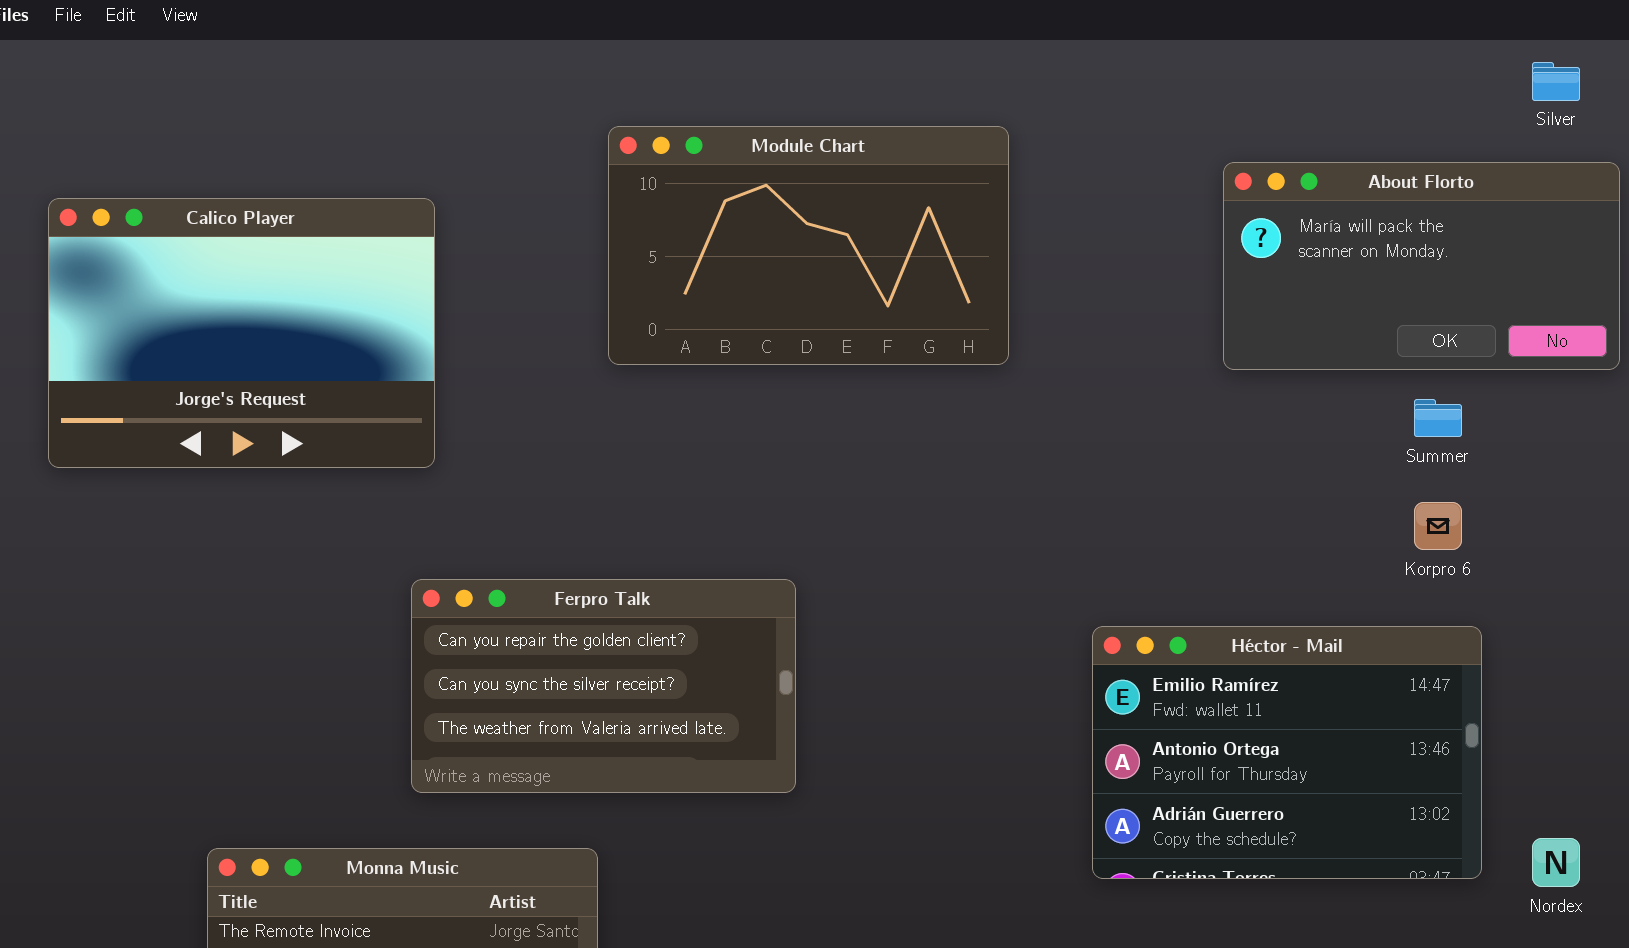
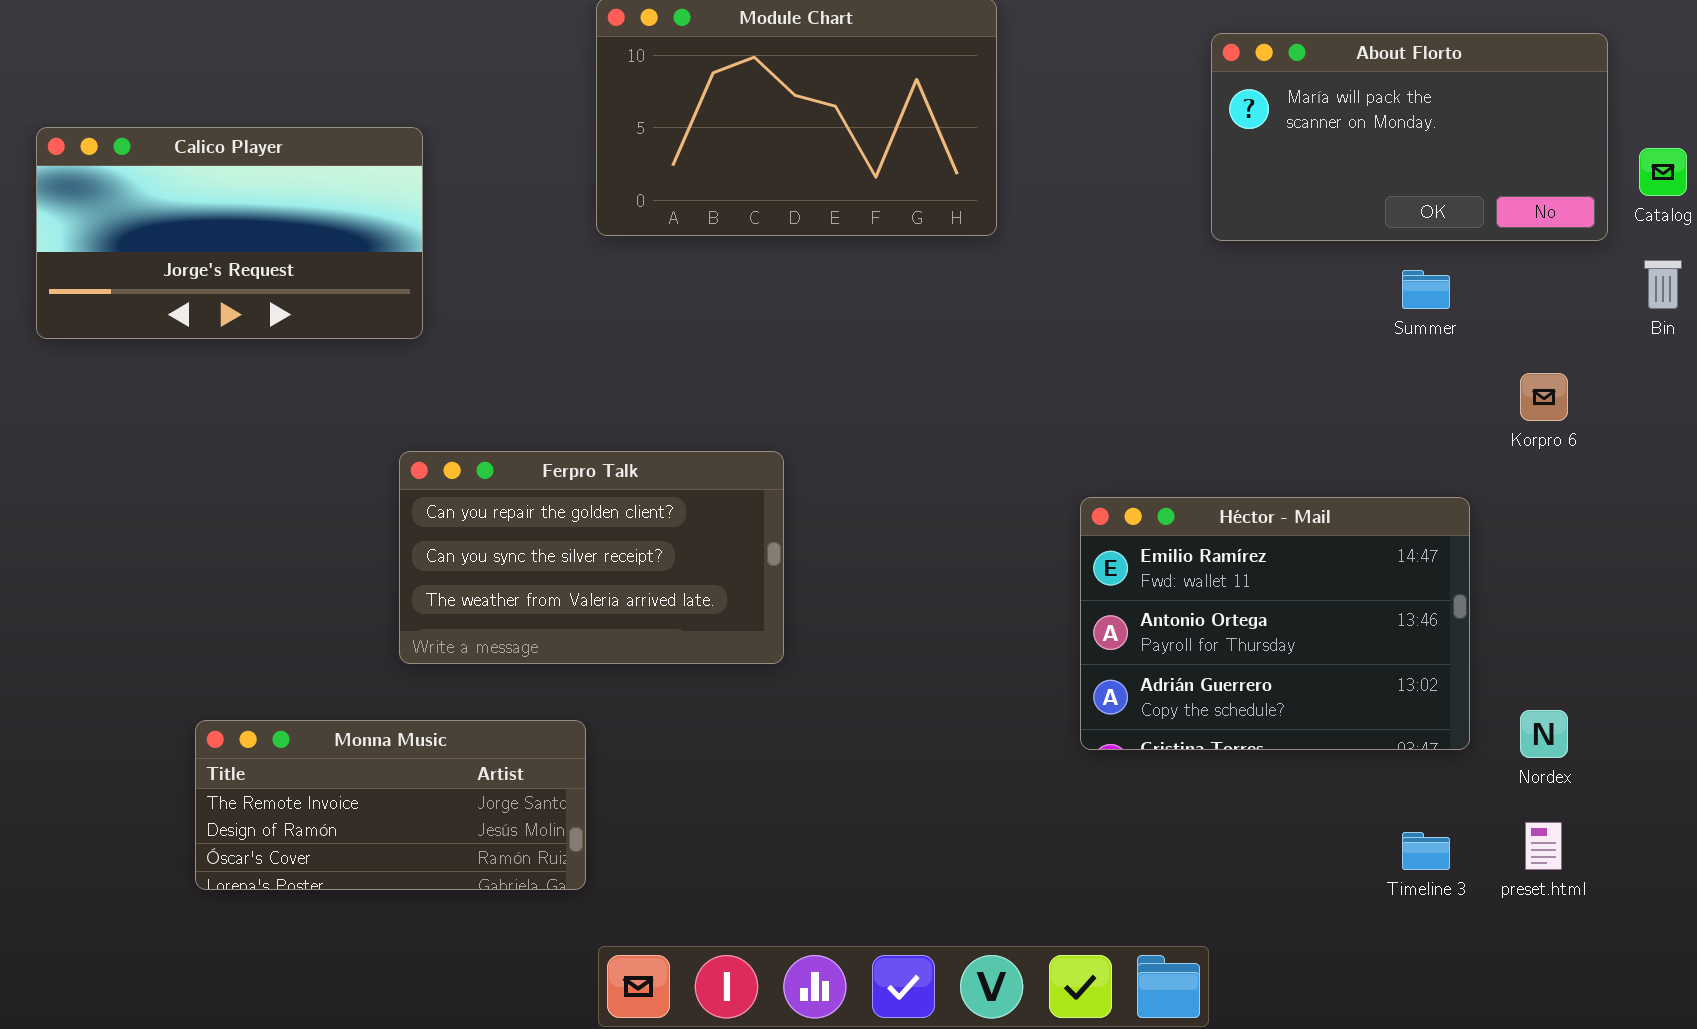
Calico Player: [48,198,435,468] -> [36,127,423,339], resized
Korpro 6: [1414,502,1462,550] -> [1520,373,1568,421], moved

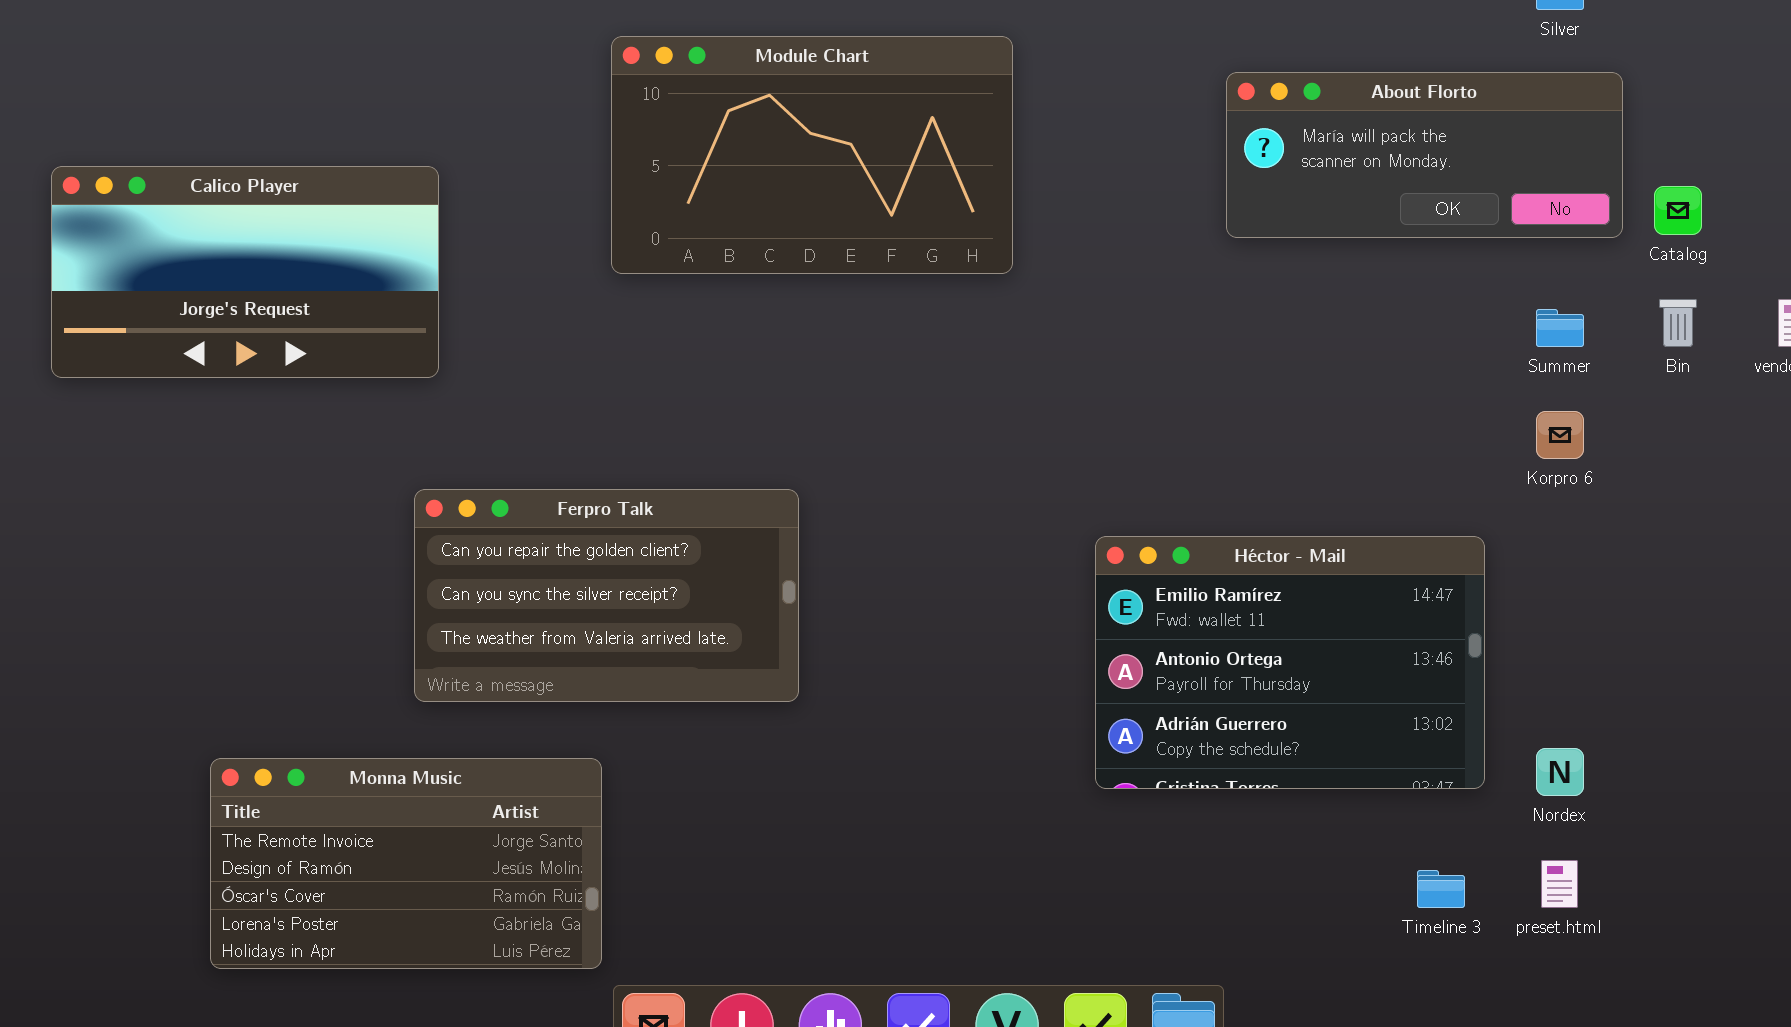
About Florto: [1211,33,1608,241] -> [1226,72,1623,238], resized
Summer: [1402,270,1450,309] -> [1536,309,1584,347], moved
Monna Music: [195,720,586,890] -> [210,758,602,969], resized

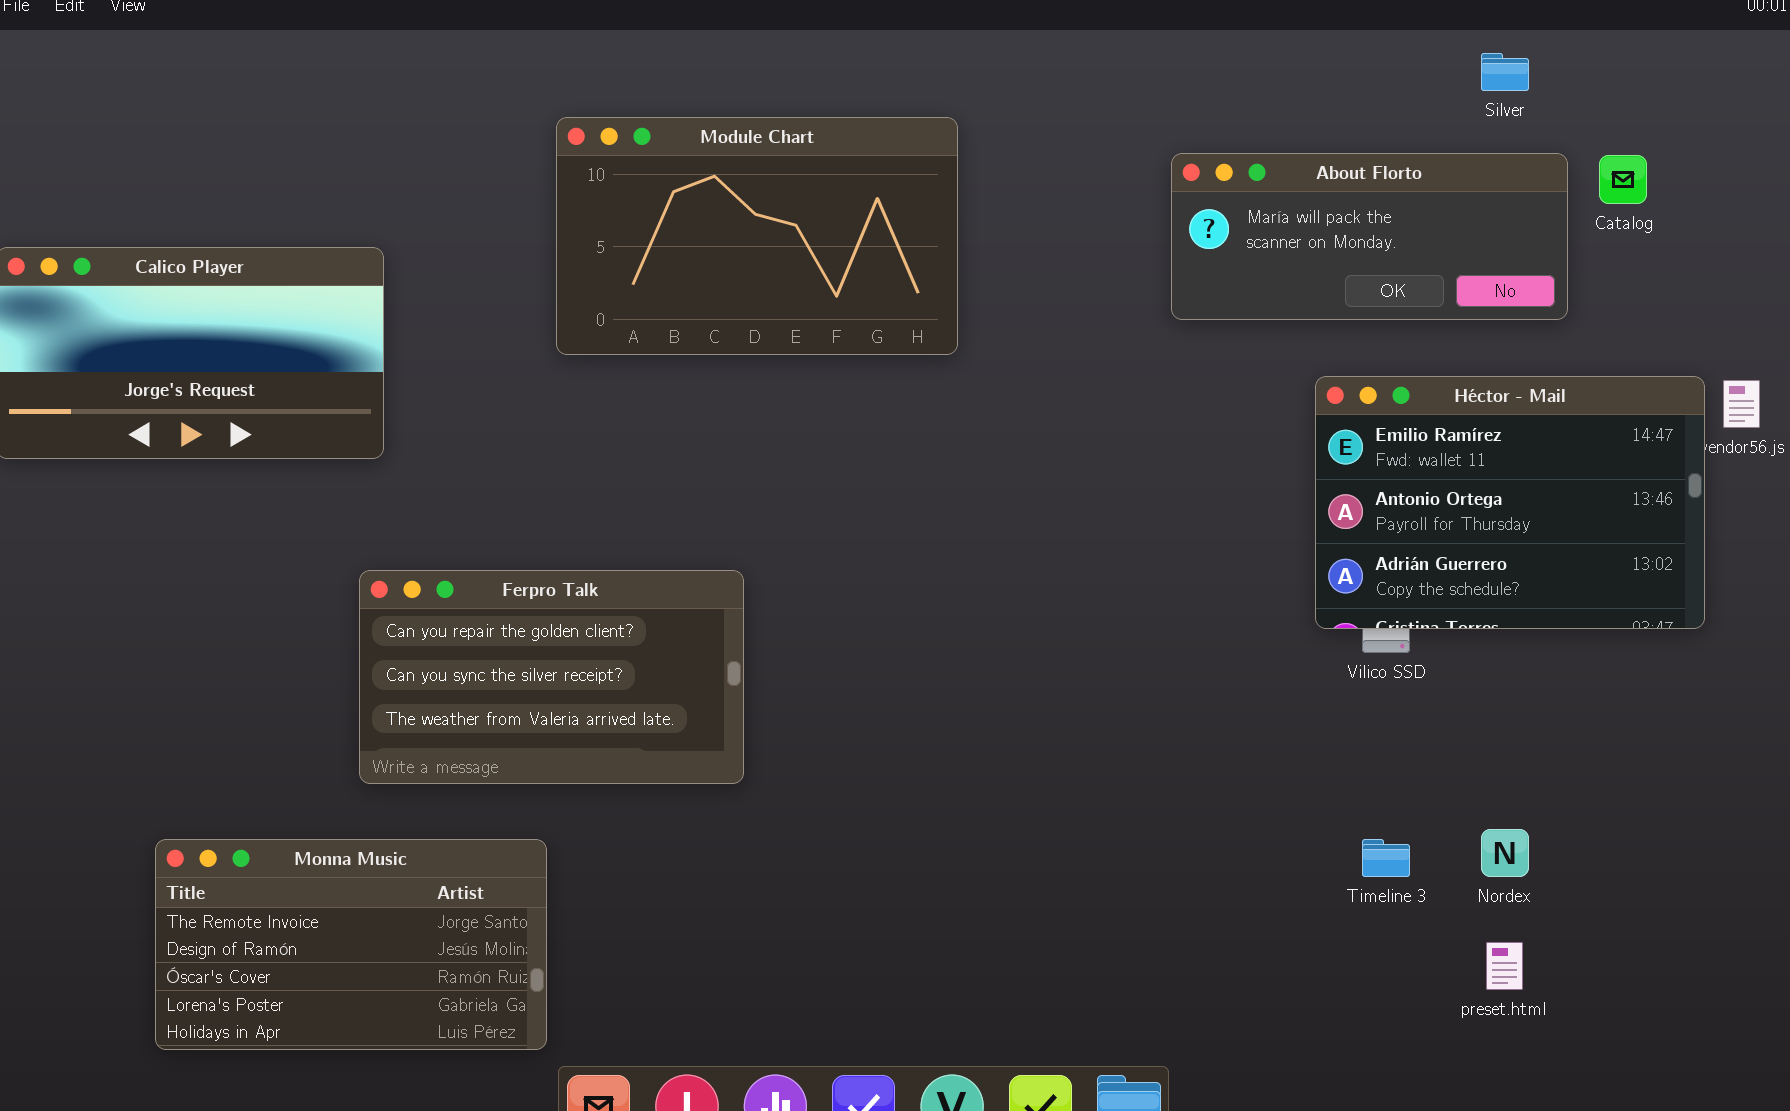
Catalog: [1654,186,1702,235] -> [1599,155,1647,204], moved
Héctor - Mail: [1095,536,1485,789] -> [1315,376,1705,629], moved
Timeline 3: [1417,870,1465,908] -> [1362,839,1410,877], moved

